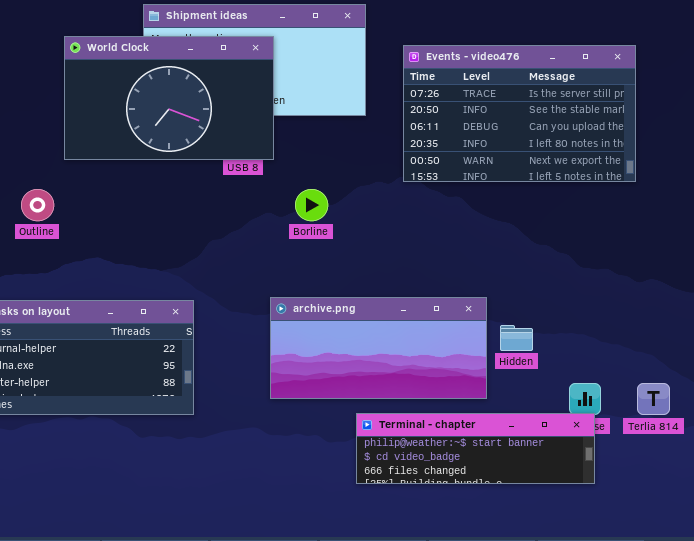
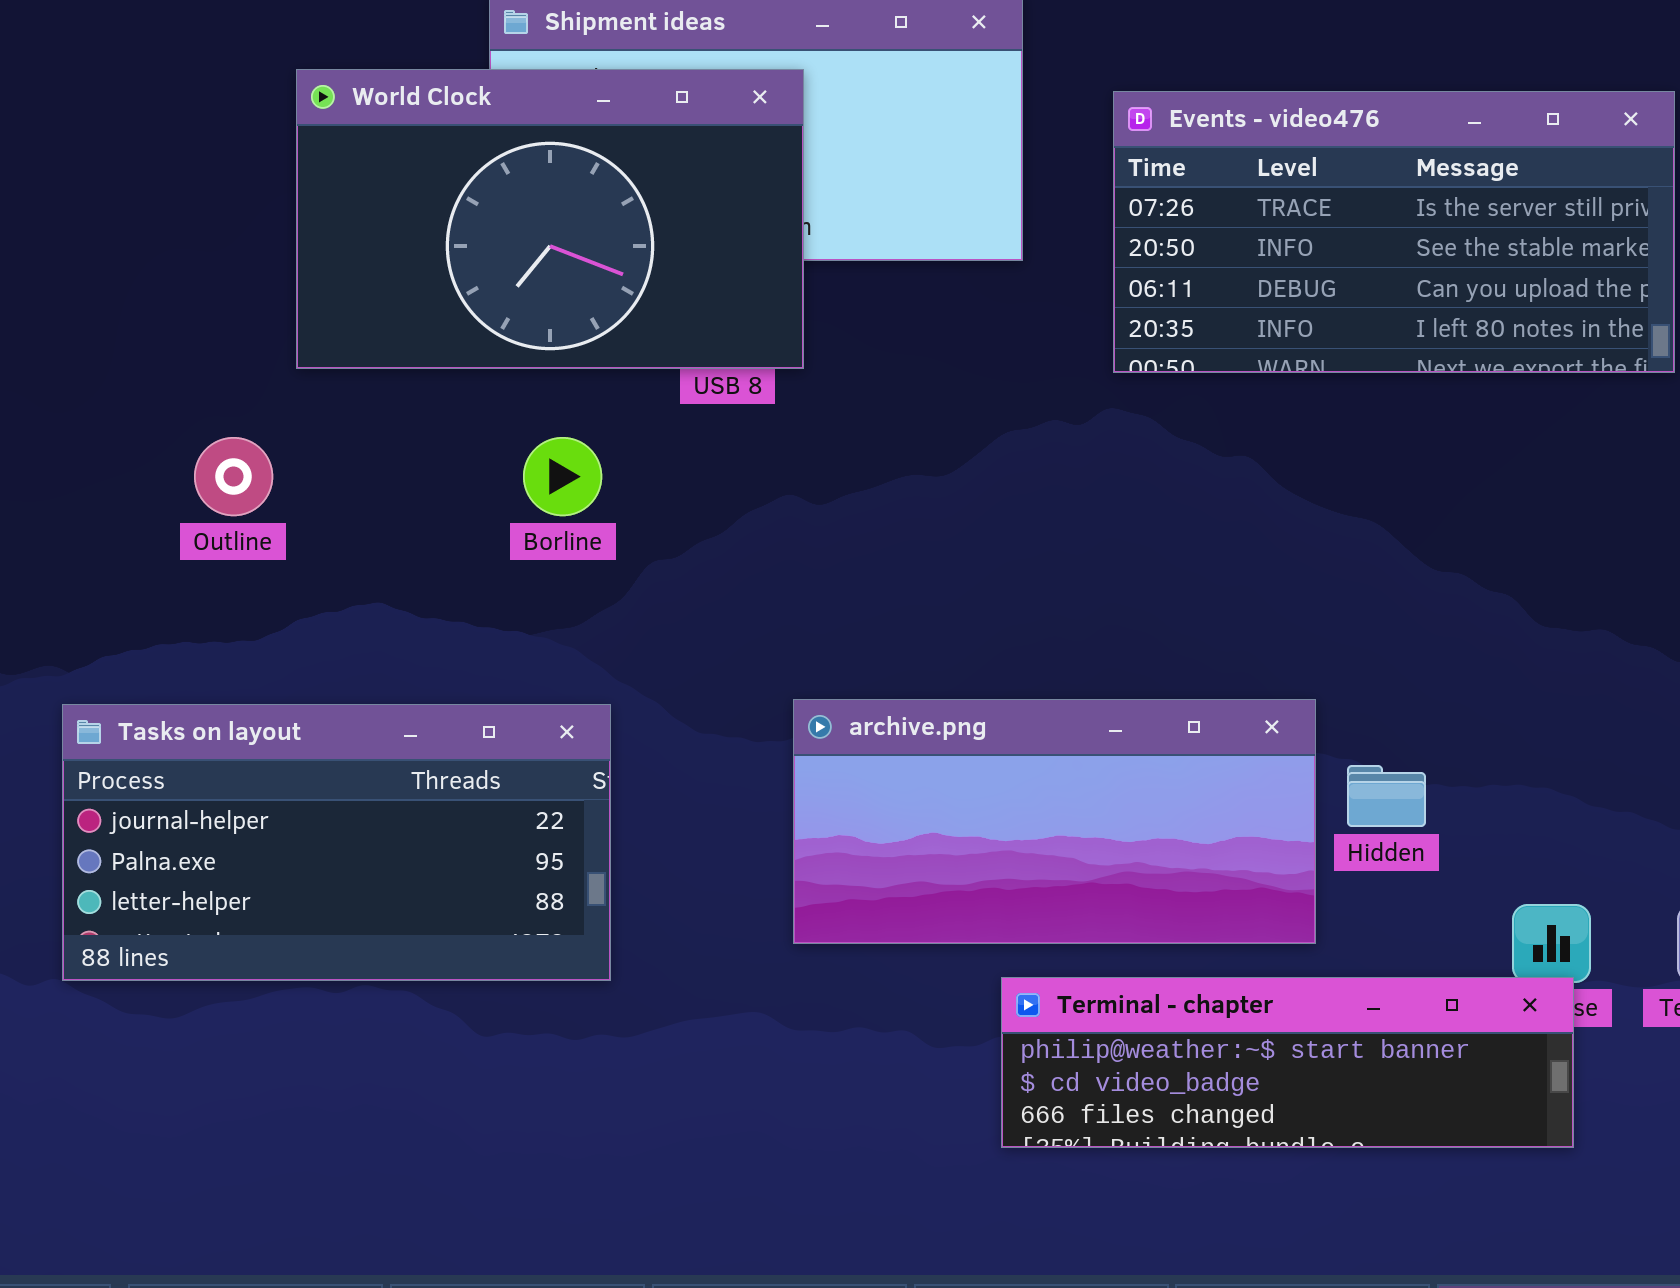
Events - video476: [403,45,636,182] -> [1113,91,1675,373], resized
Borline: [295,189,328,221] -> [523,437,602,516], moved

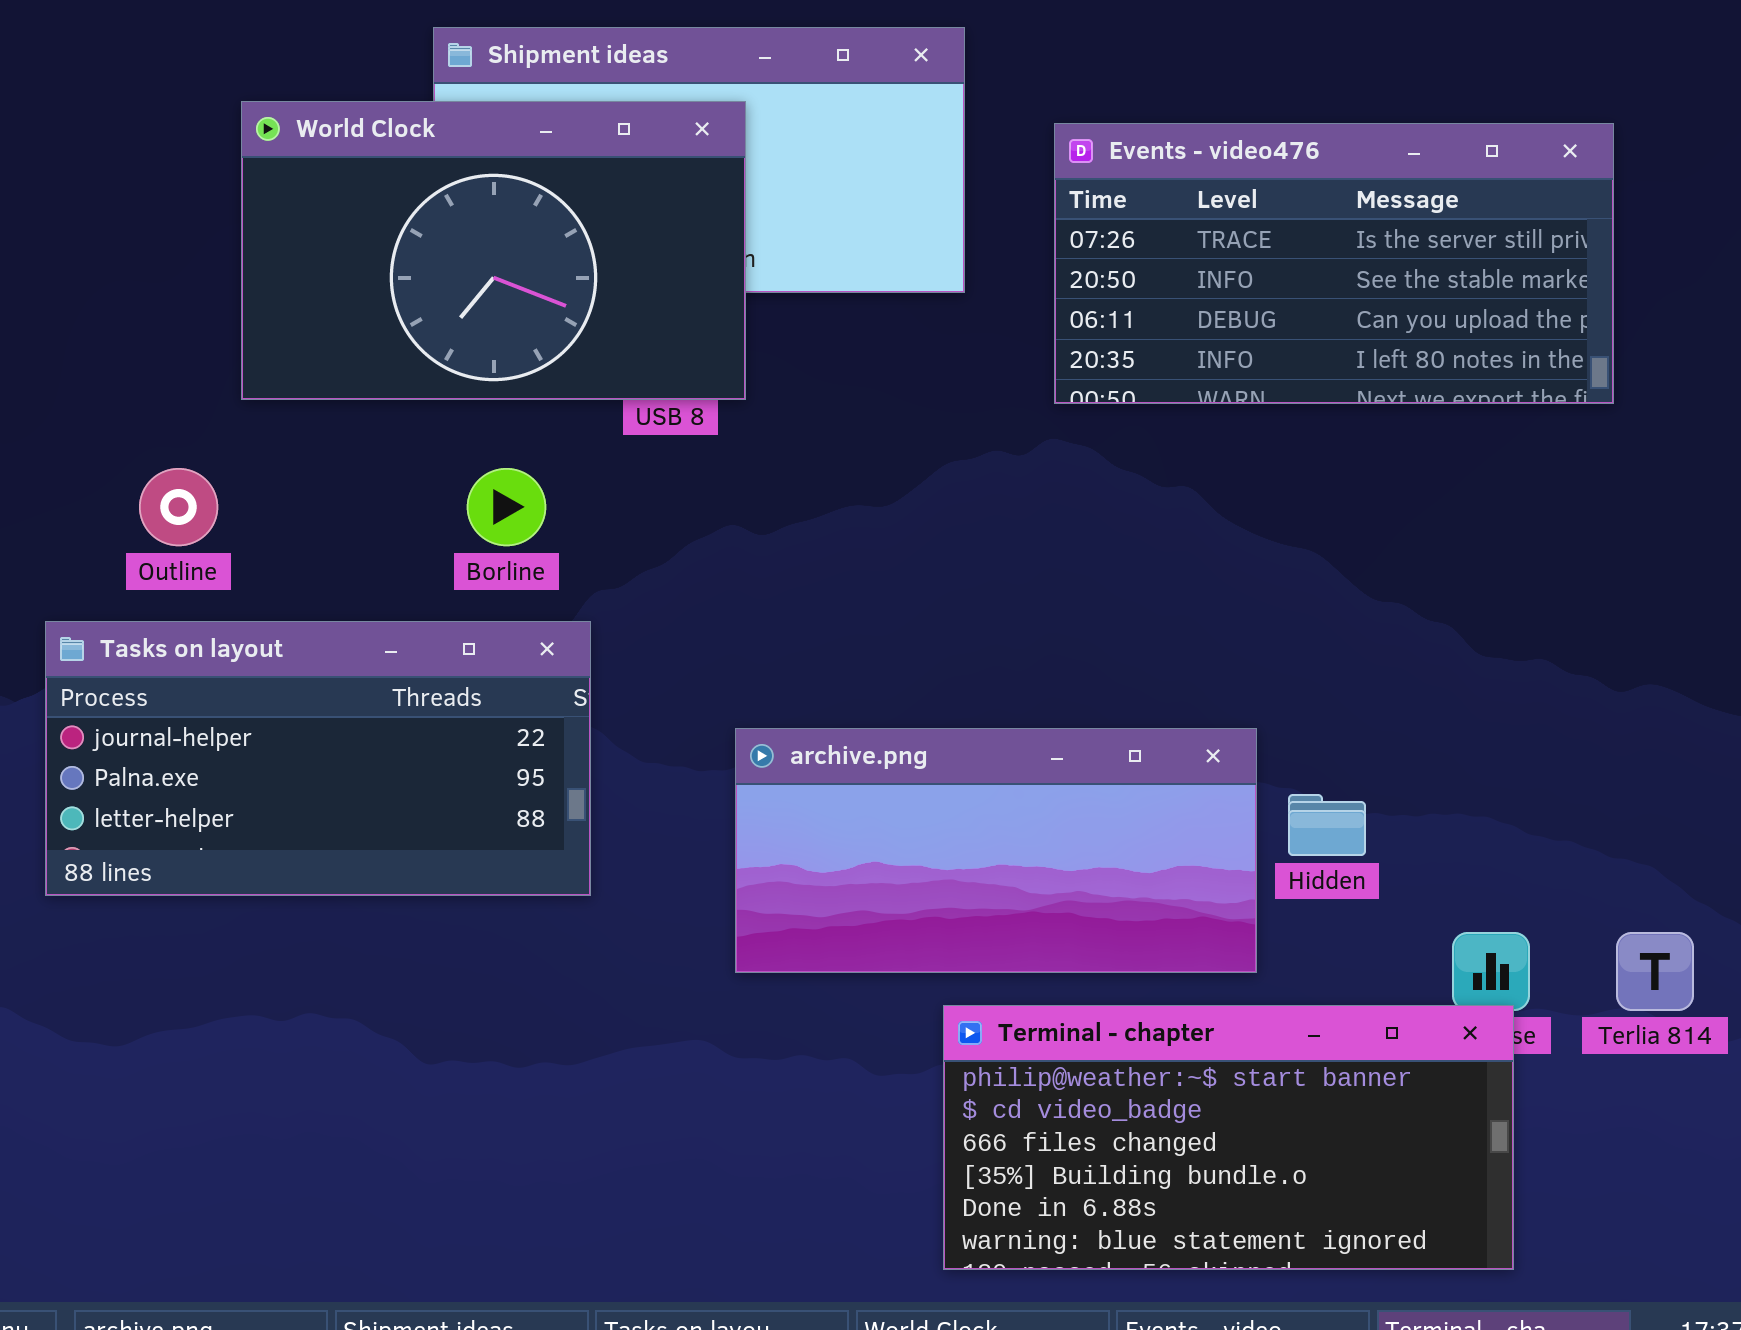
Tasks on layout: [62,704,611,981] -> [45,621,591,896], moved
Terminal - chapter: [1001,977,1574,1148] -> [943,1005,1514,1270], resized

